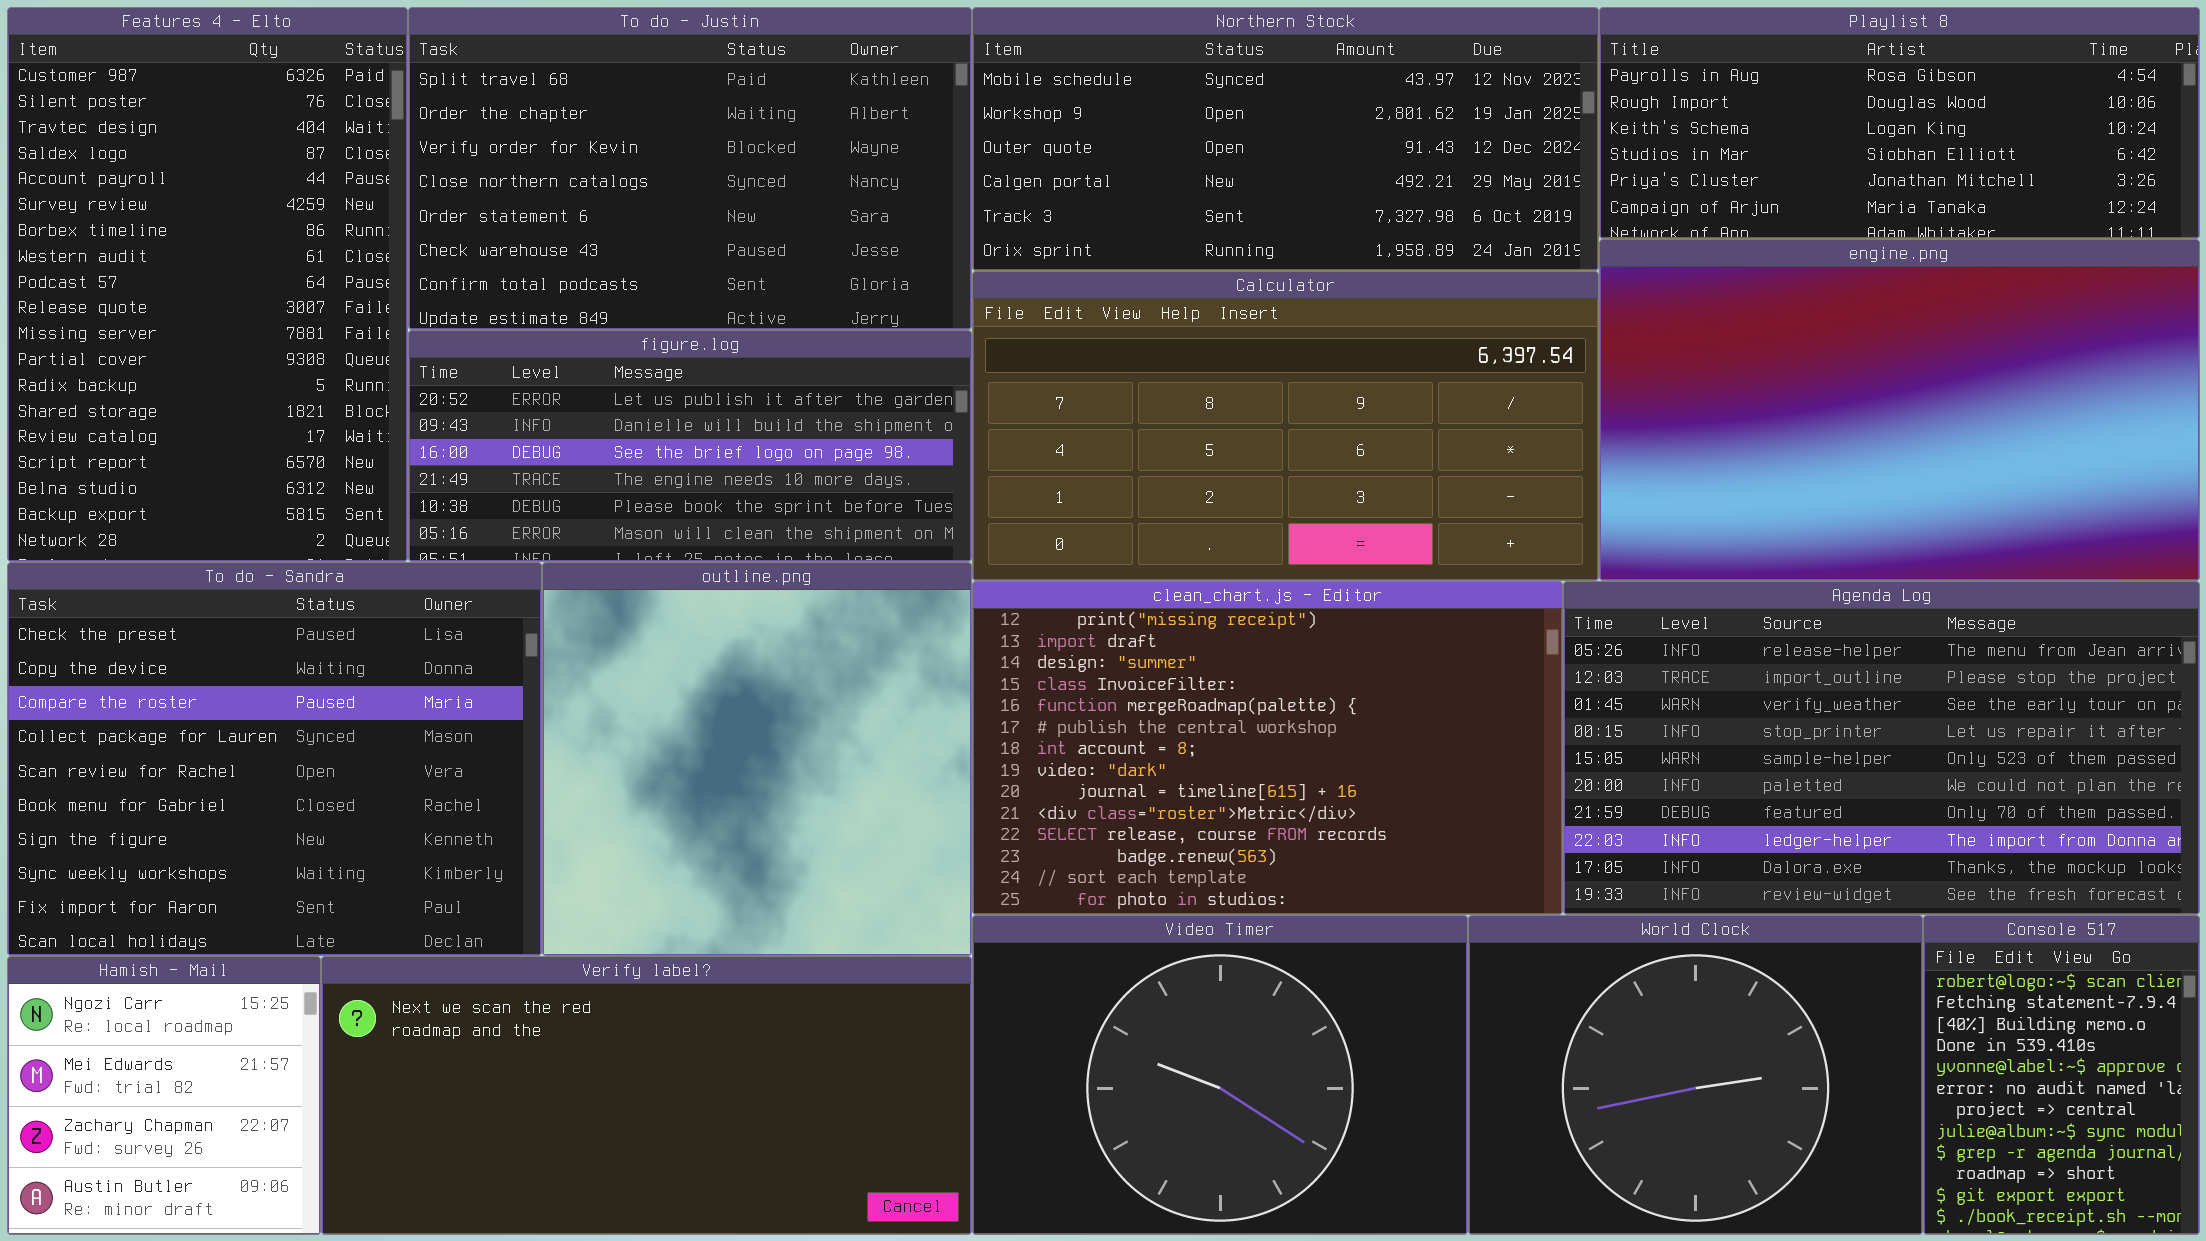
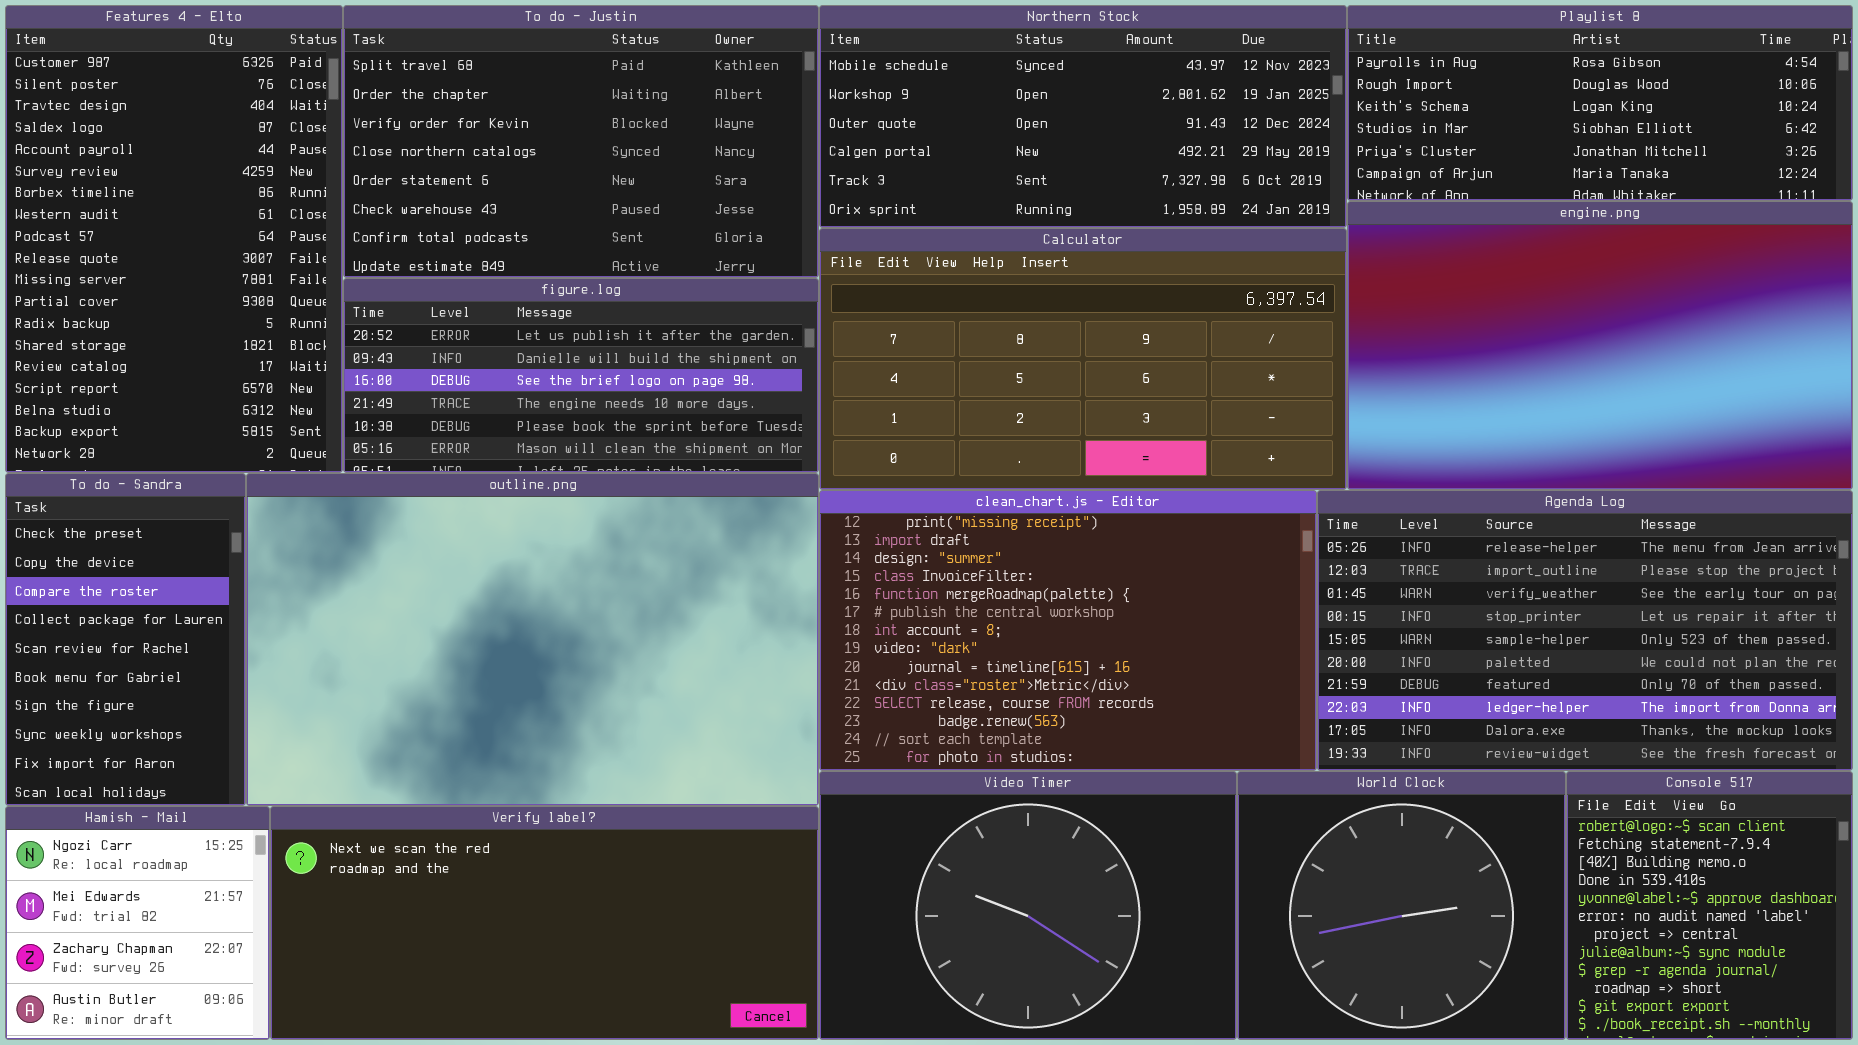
To do - Sandra: [7,562,542,956] -> [5,473,246,806], resized
outline.png: [542,562,972,956] -> [246,473,819,806], resized
World Clock: [1468,915,1923,1235] -> [1237,771,1566,1040], resized
Console 517: [1923,915,2200,1235] -> [1566,771,1853,1040], resized

